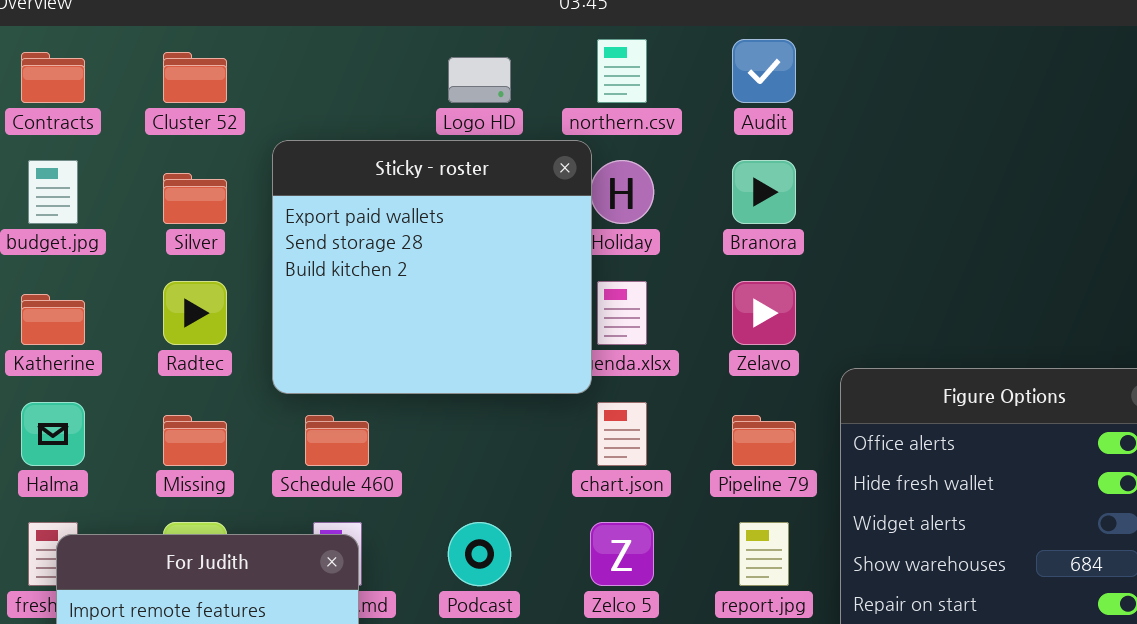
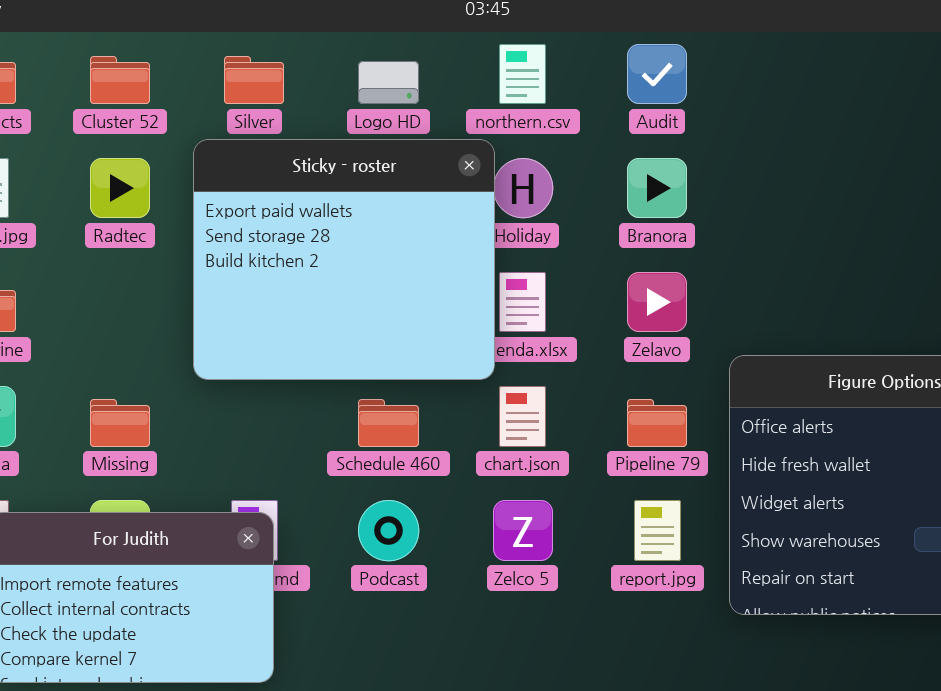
Silver: [163,173,227,224] -> [224,56,284,104], moved
Radtec: [163,281,227,345] -> [90,158,150,218], moved
Schedule 460: [305,415,369,466] -> [358,399,419,447], moved

